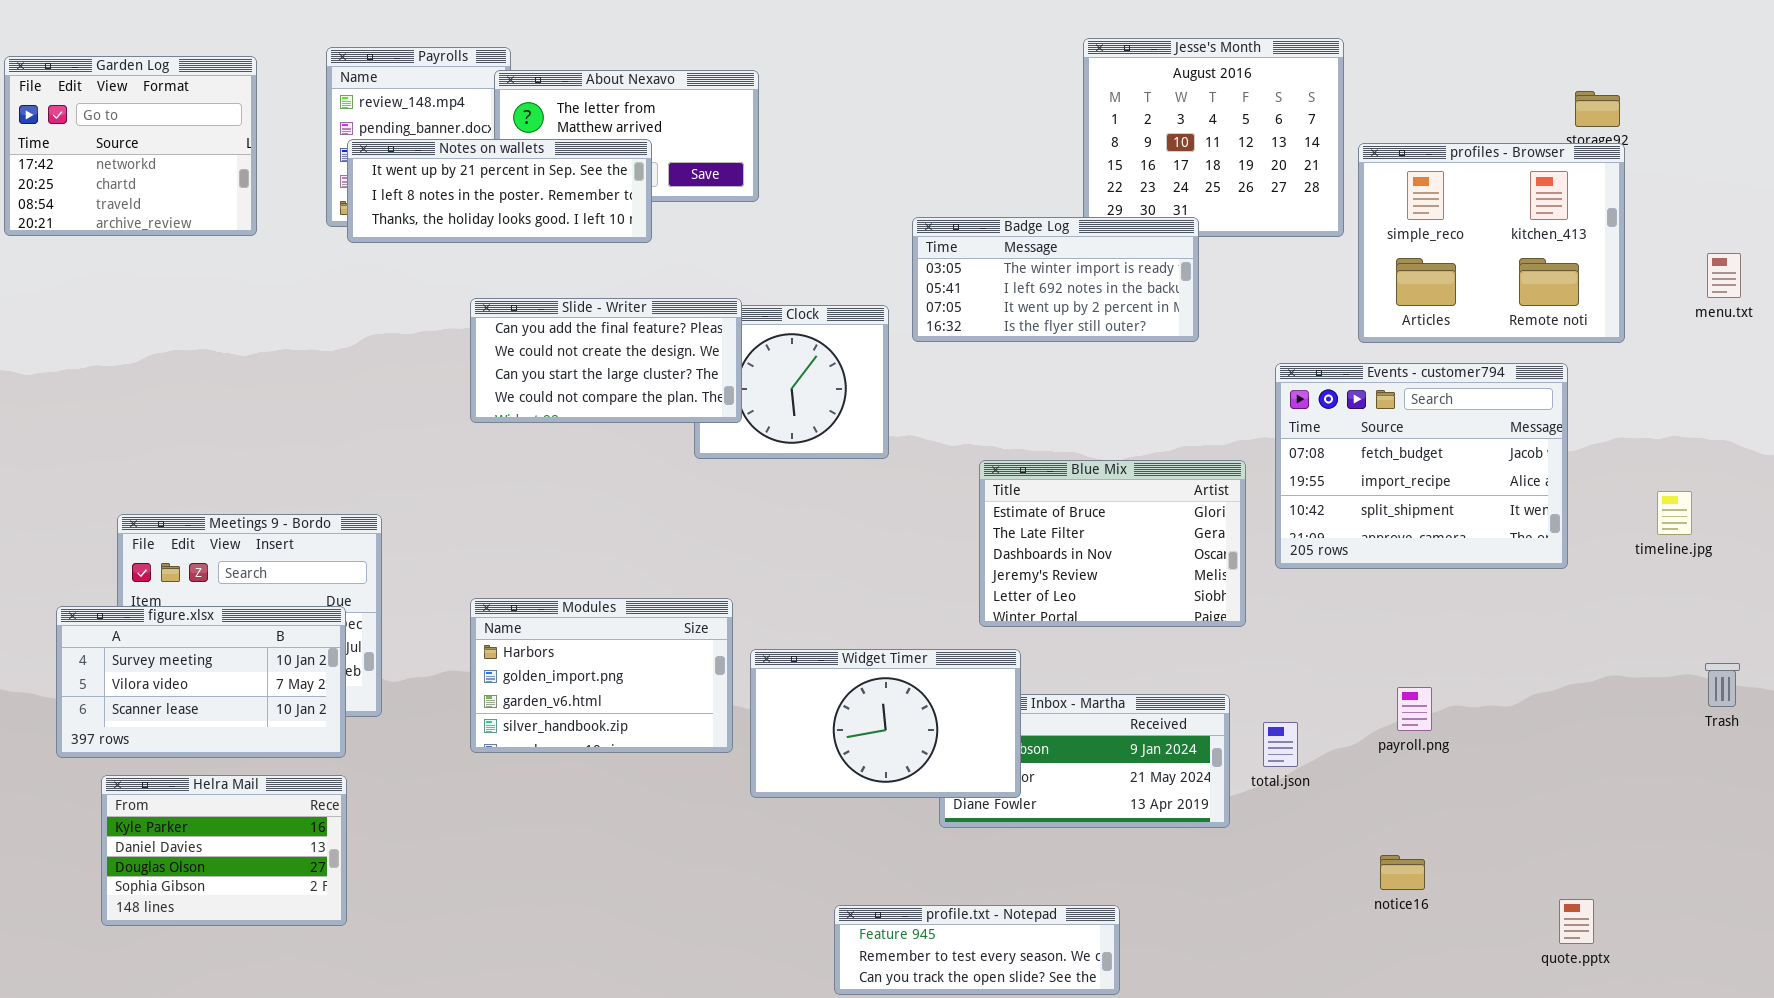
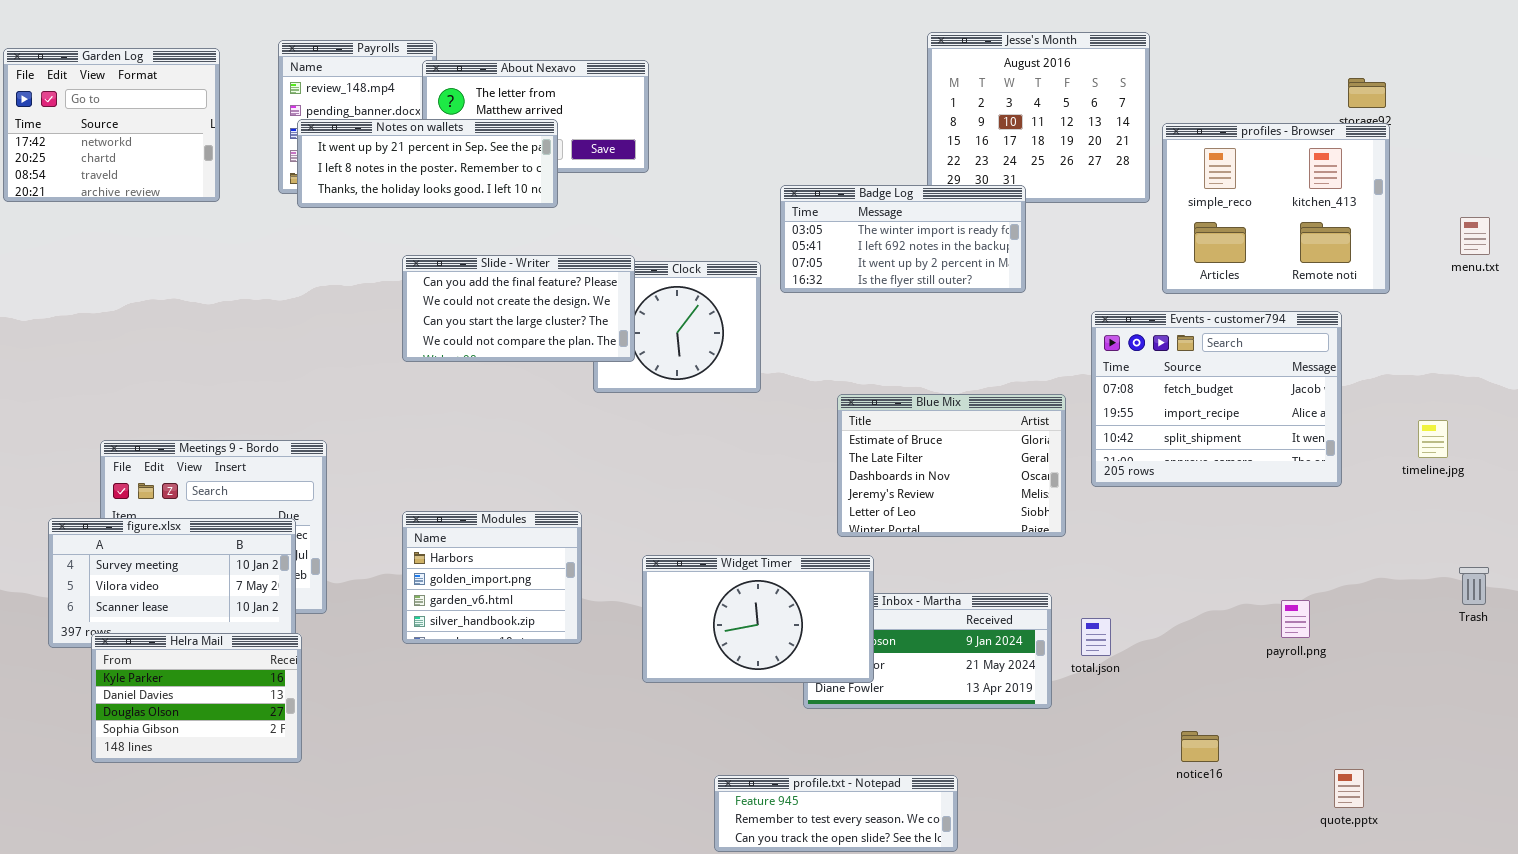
Modules: [470,598,733,753] -> [402,511,582,644], resized
payroll.png: [1397,687,1432,731] -> [1281,600,1310,638], moved
Helra Mail: [101,775,347,926] -> [91,633,302,763], moved

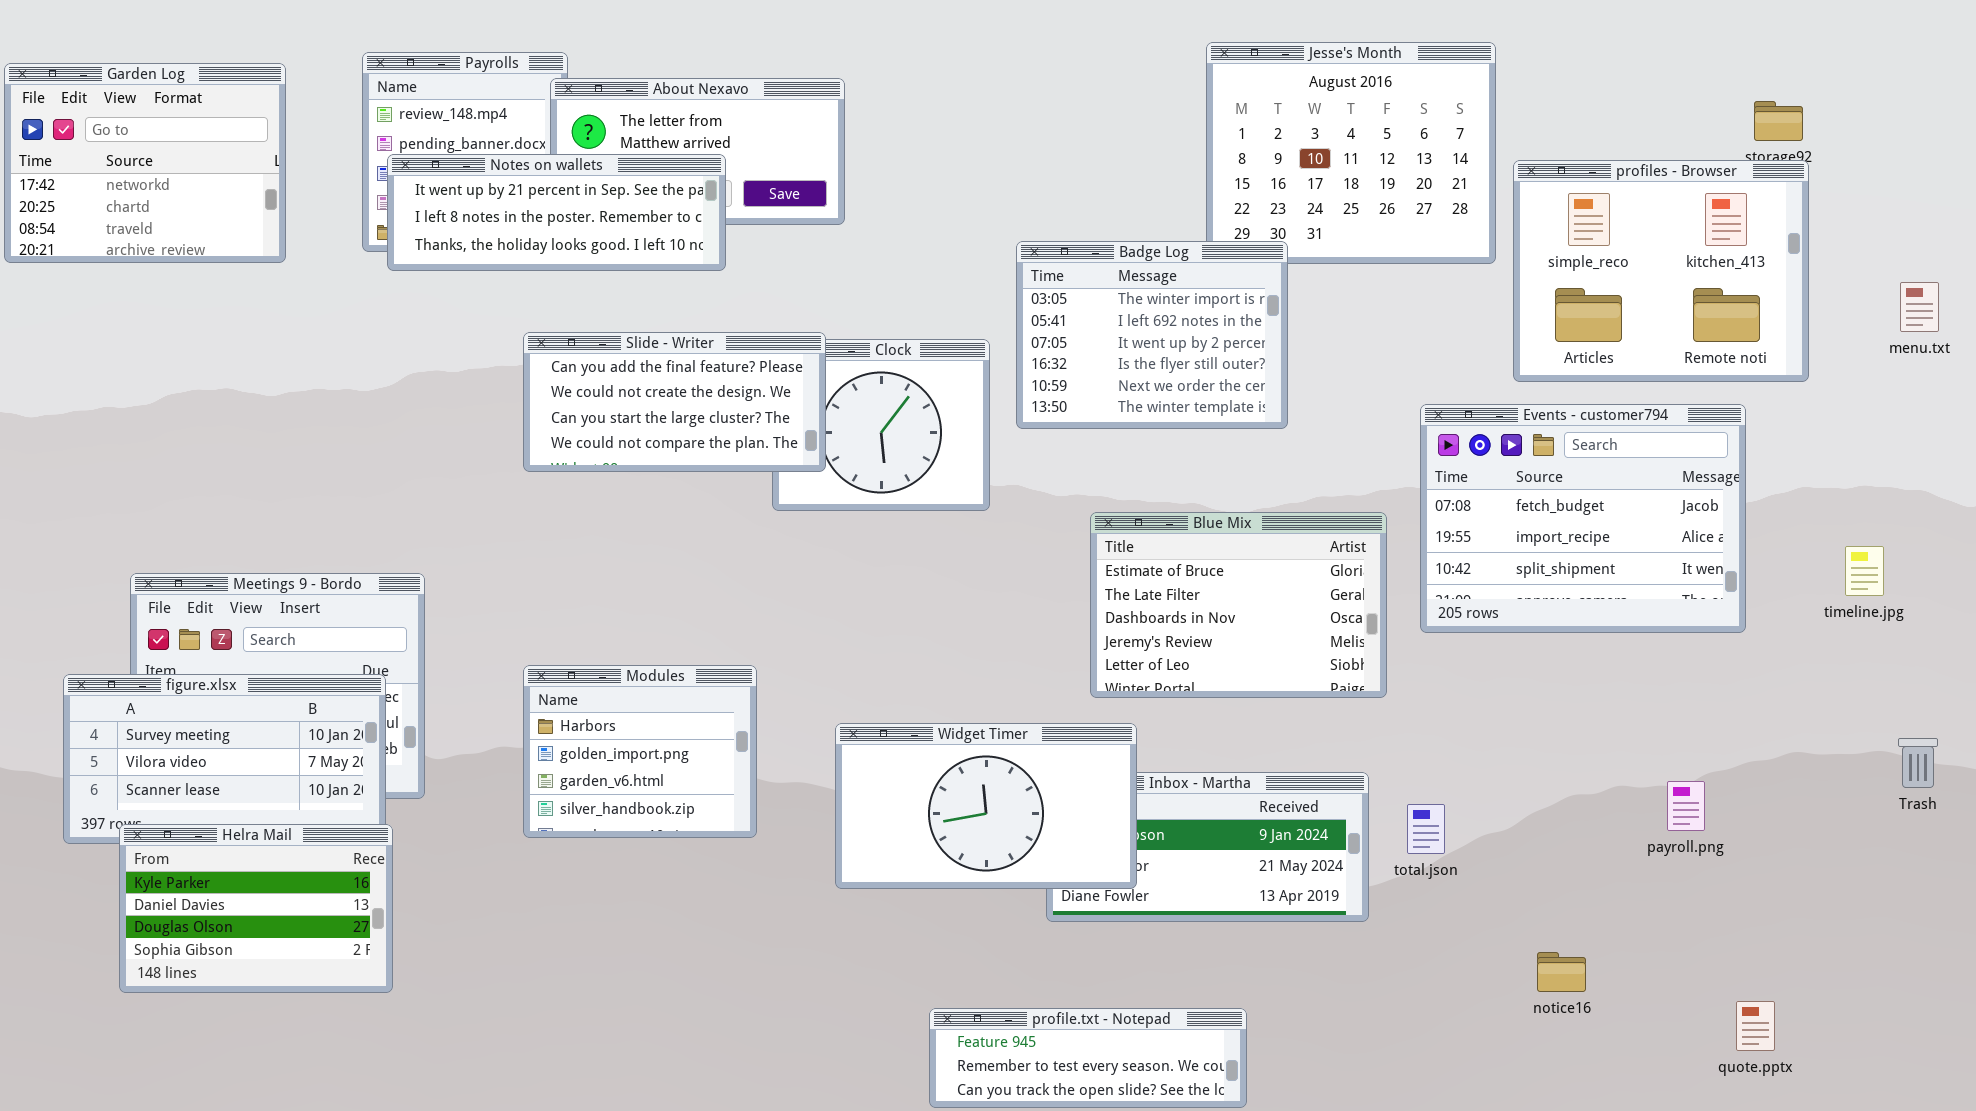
Badge Log: [780,185,1026,293] -> [1016,241,1288,429], resized

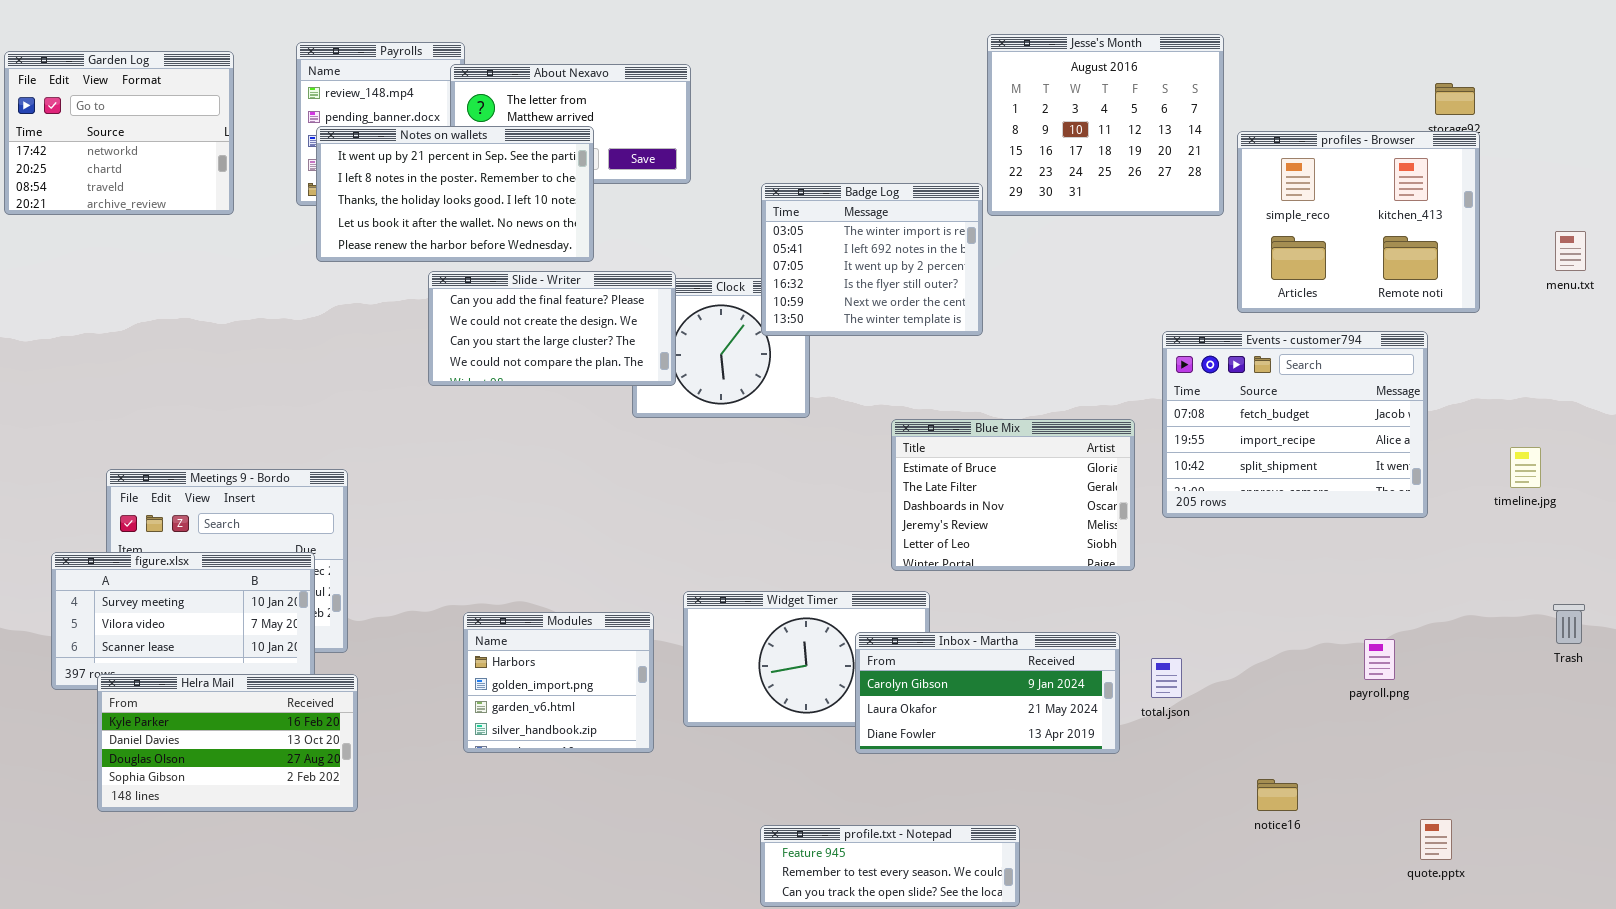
Notes on wallets: [387,154,726,271] -> [316,126,594,262], resized
Badge Log: [1016,241,1288,429] -> [761,183,983,336], moved
Modules: [523,665,757,838] -> [463,612,654,753], moved
Inbox - Martha: [1046,772,1369,922] -> [855,632,1120,754], raised
Helra Mail: [119,824,393,993] -> [97,674,358,812], resized

